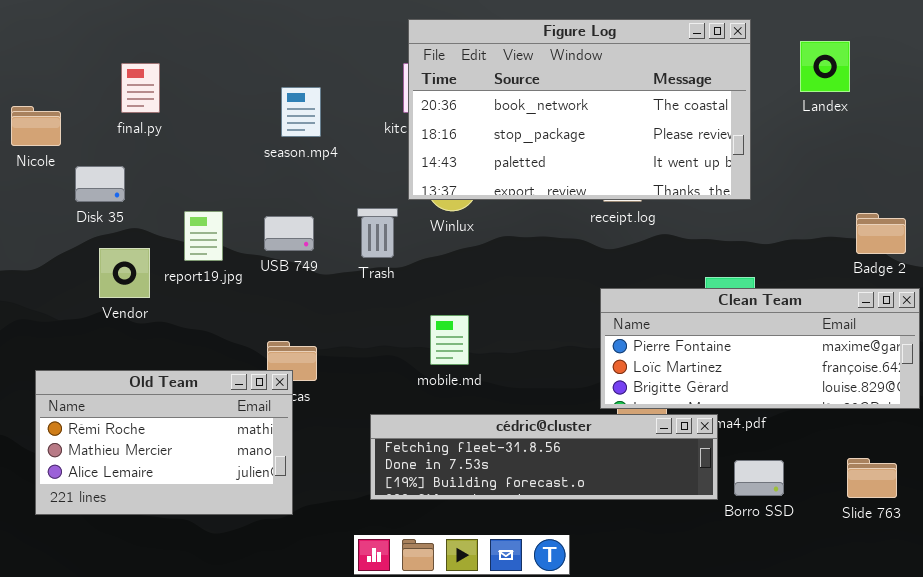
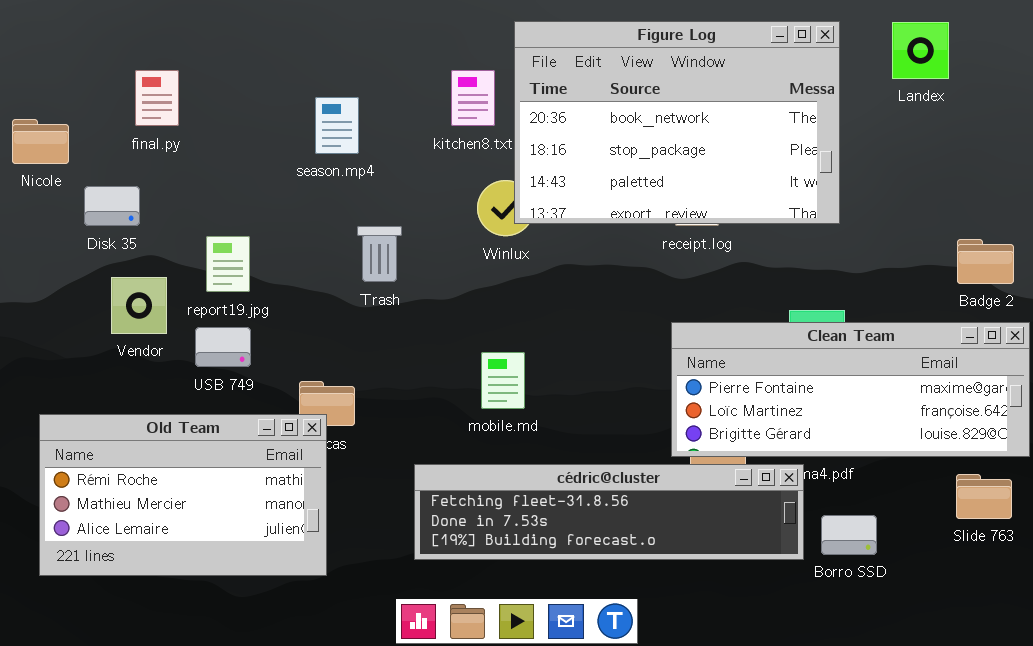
Figure Log: [408,19,751,200] -> [514,21,840,224], resized
Landex: [800,41,850,92] -> [892,22,949,79], moved
Trash: [357,208,398,258] -> [357,226,402,282], moved
USB 749: [264,216,314,251] -> [195,327,251,367], moved
Slide 763: [847,458,897,498] -> [956,474,1012,519], moved

